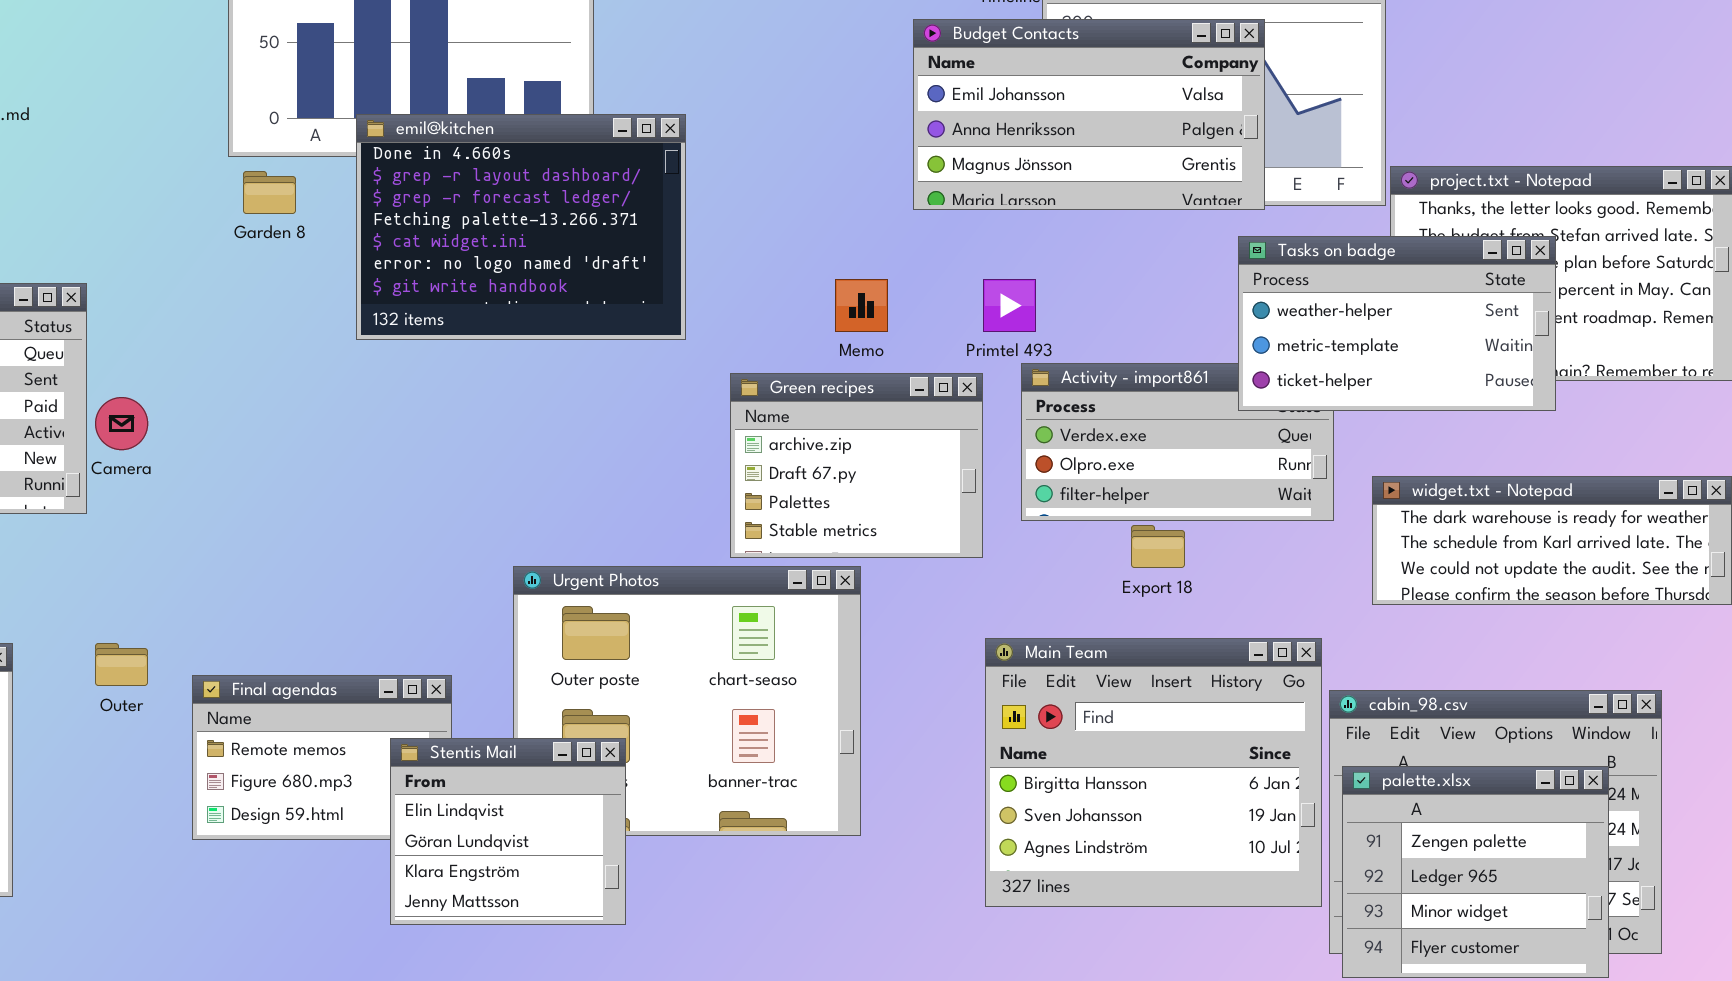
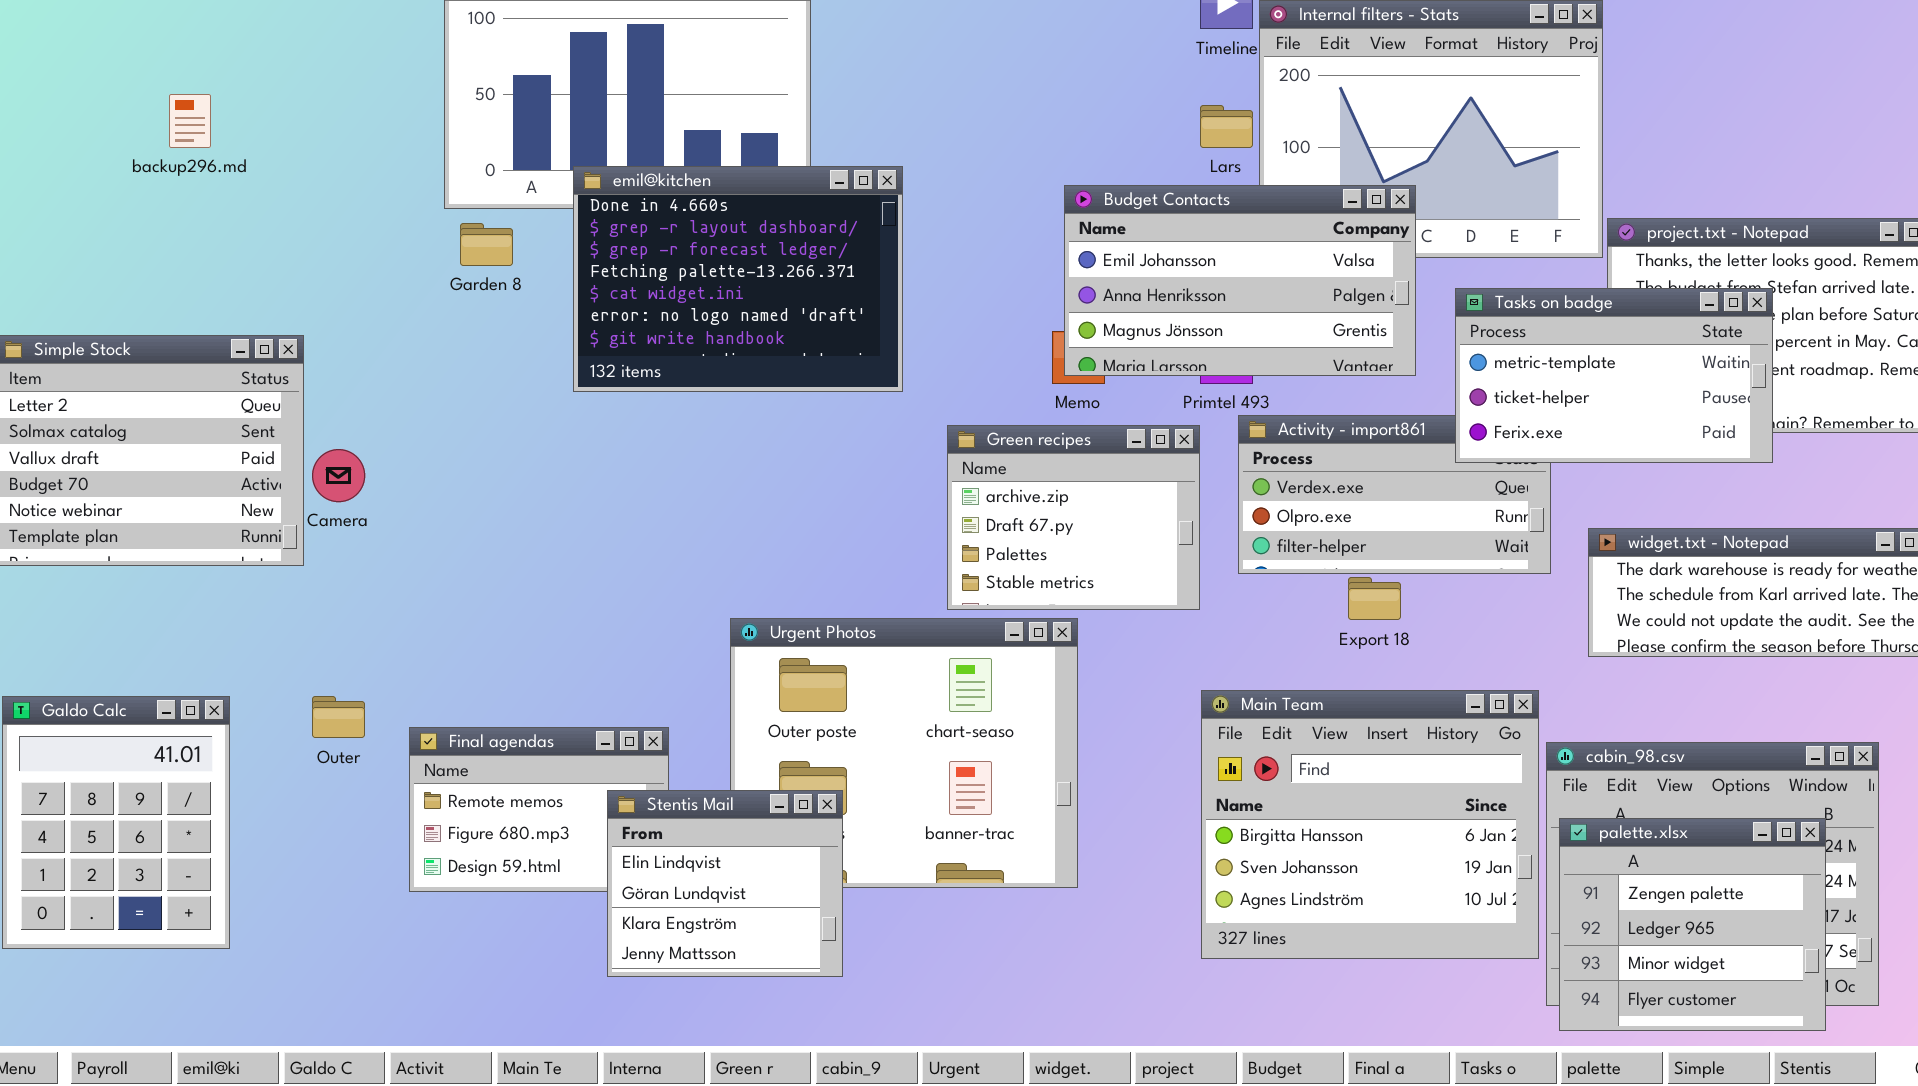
Budget Contacts: [913,19,1265,210] -> [1064,185,1416,376], moved
Tasks on badge: [1238,236,1556,411] -> [1455,288,1773,463], scrolled down 1 row

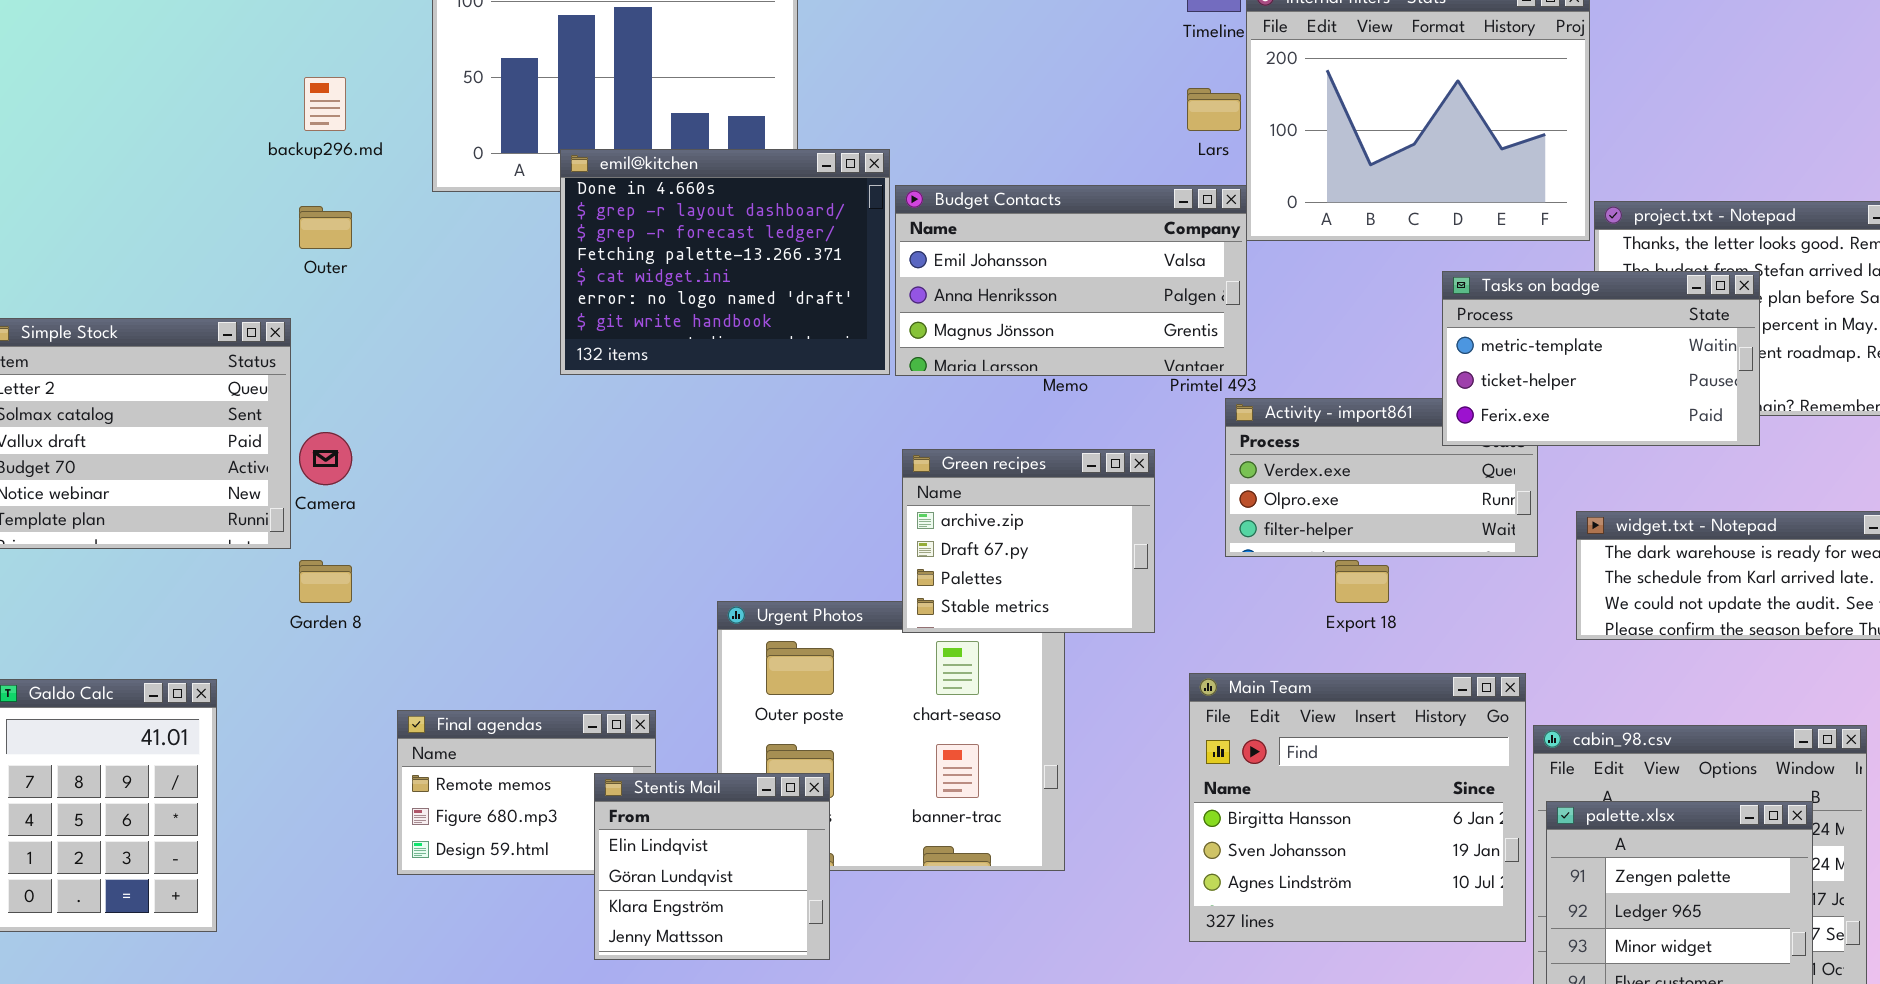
backup296.md: [169,94,211,148] -> [304,77,346,131], moved
Budget Contacts: [1064,185,1416,376] -> [895,185,1247,376], moved
Garden 8: [460,223,513,266] -> [299,560,352,603], moved
Green recipes: [947,425,1200,610] -> [902,449,1155,633], moved
Outer: [312,696,365,738] -> [299,206,352,249], moved

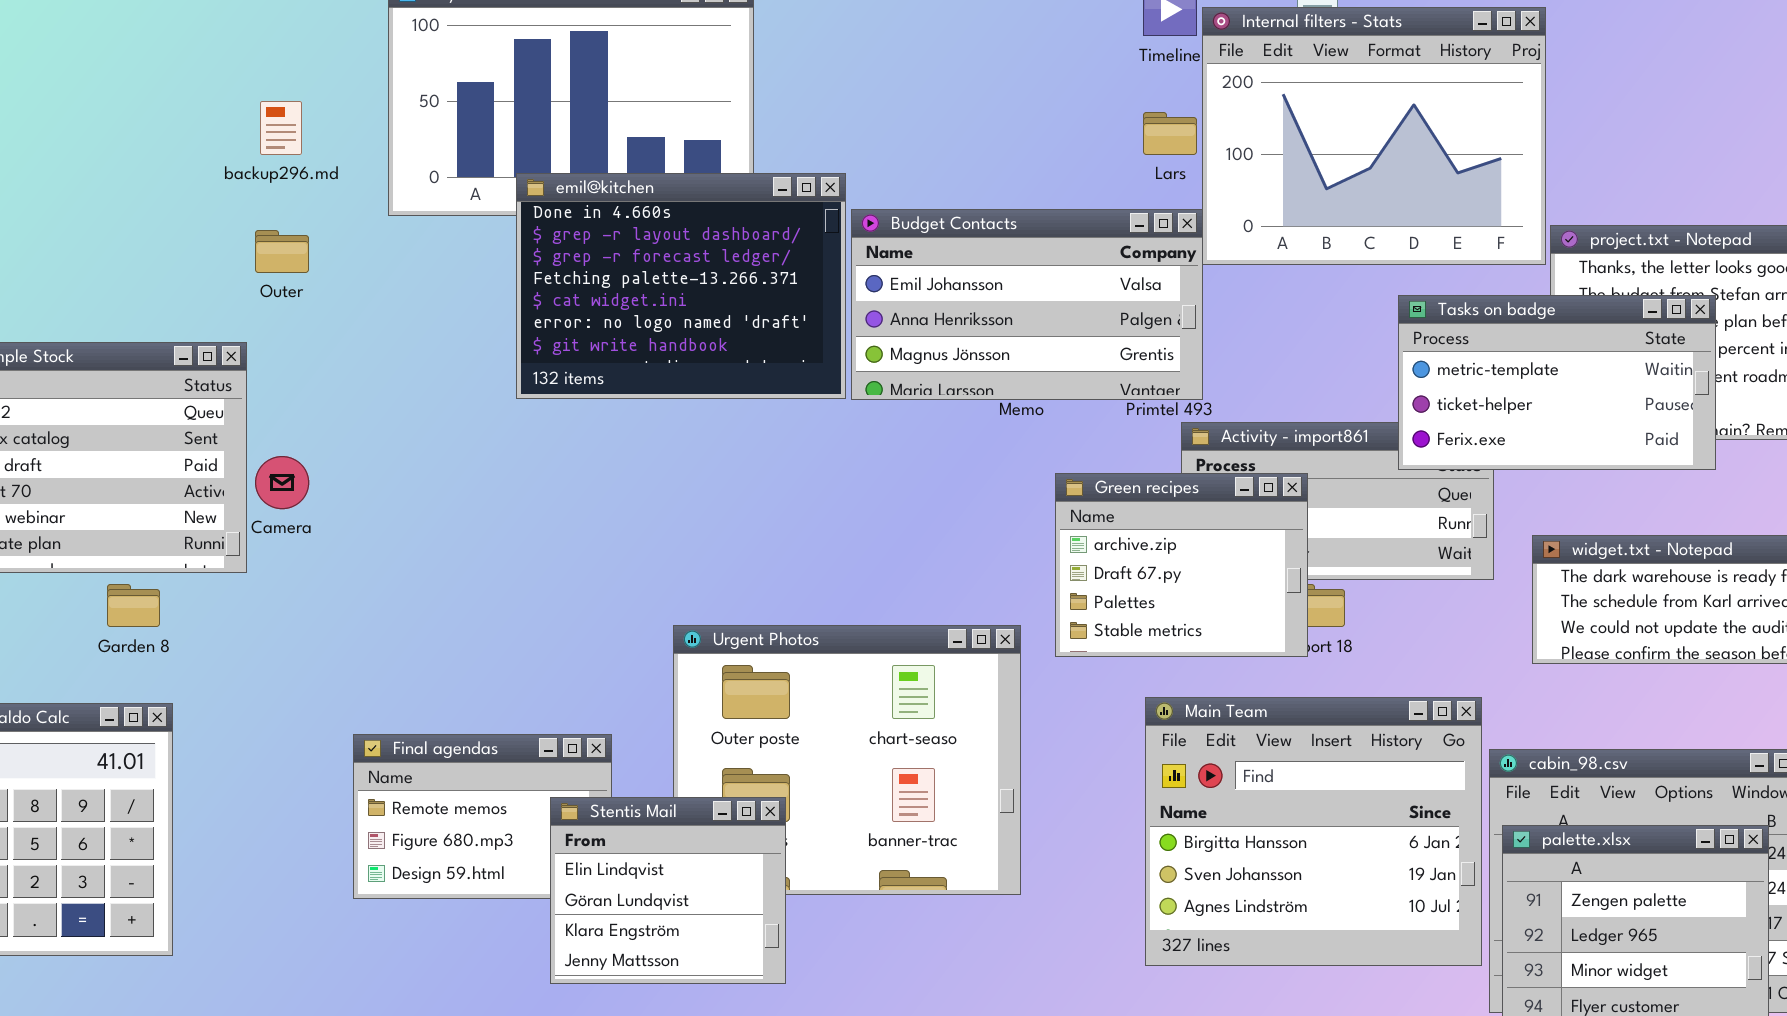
Green recipes: [902,449,1155,633] -> [1055,473,1308,657], moved
Garden 8: [299,560,352,603] -> [107,584,160,627], moved

